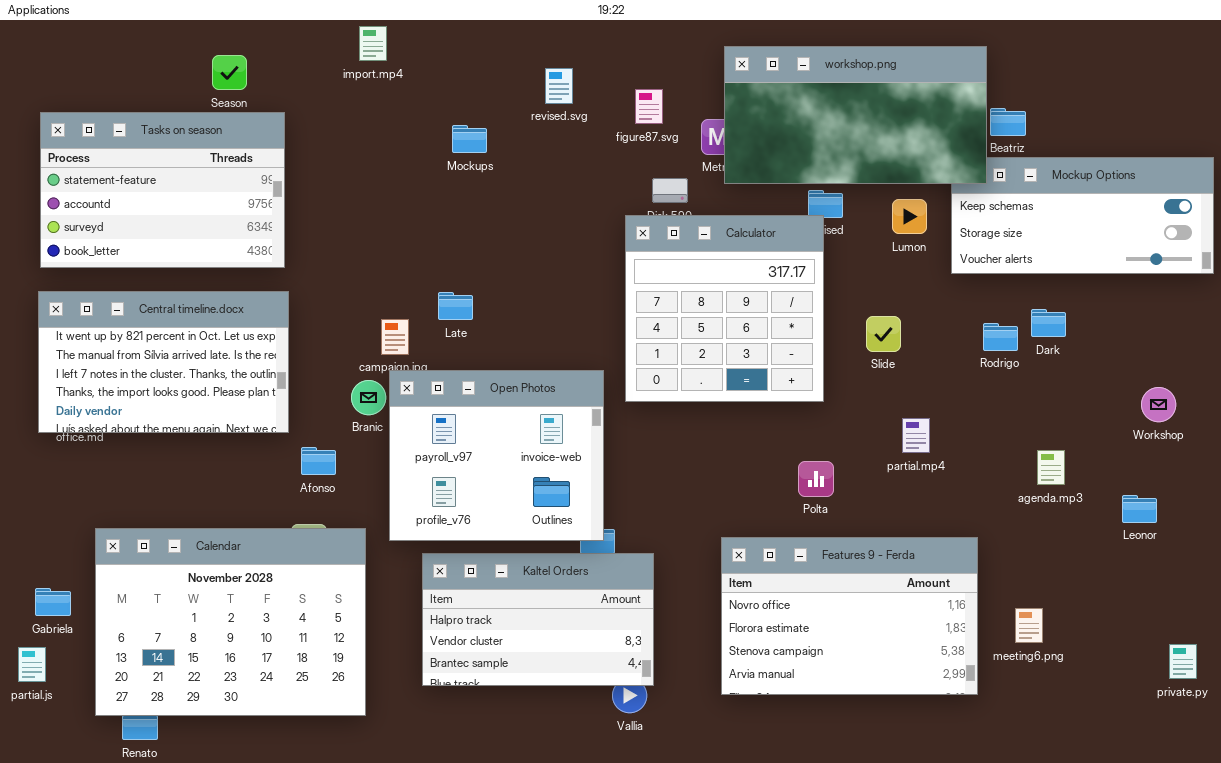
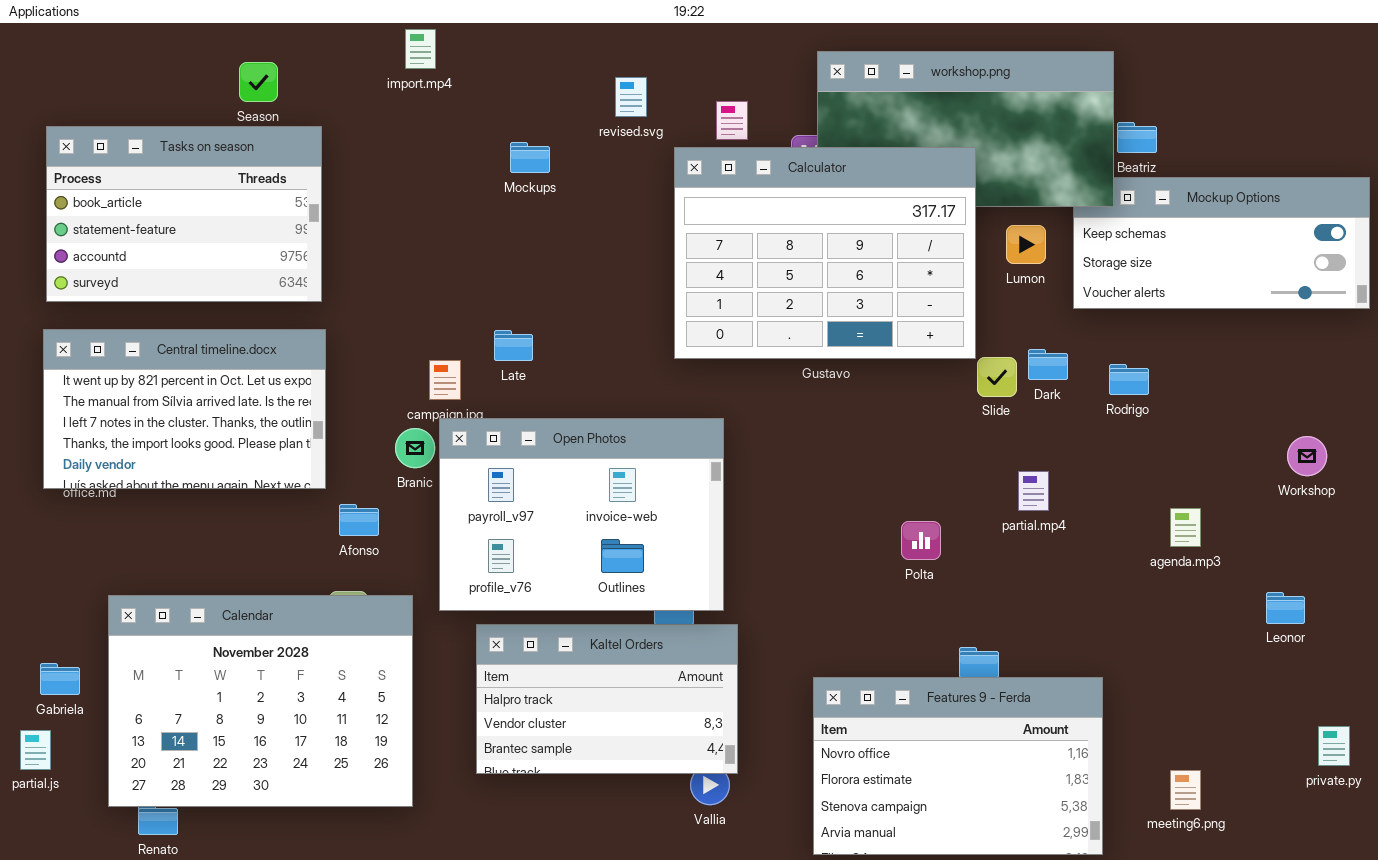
Tasks on season: [40,112,285,268] -> [46,126,322,302], scrolled up 1 row
Calculator: [625,215,824,402] -> [674,147,976,359], moved, resized
Dark: [1031,309,1066,337] -> [1028,349,1068,380], moved
Open Photos: [389,370,604,541] -> [439,418,724,611], resized
Leonor: [1122,495,1157,523] -> [1266,592,1305,624], moved
Features 9 - Ferda: [721,537,978,695] -> [813,677,1103,855], moved
meeting6.png: [1015,608,1043,643] -> [1170,770,1201,810], moved

